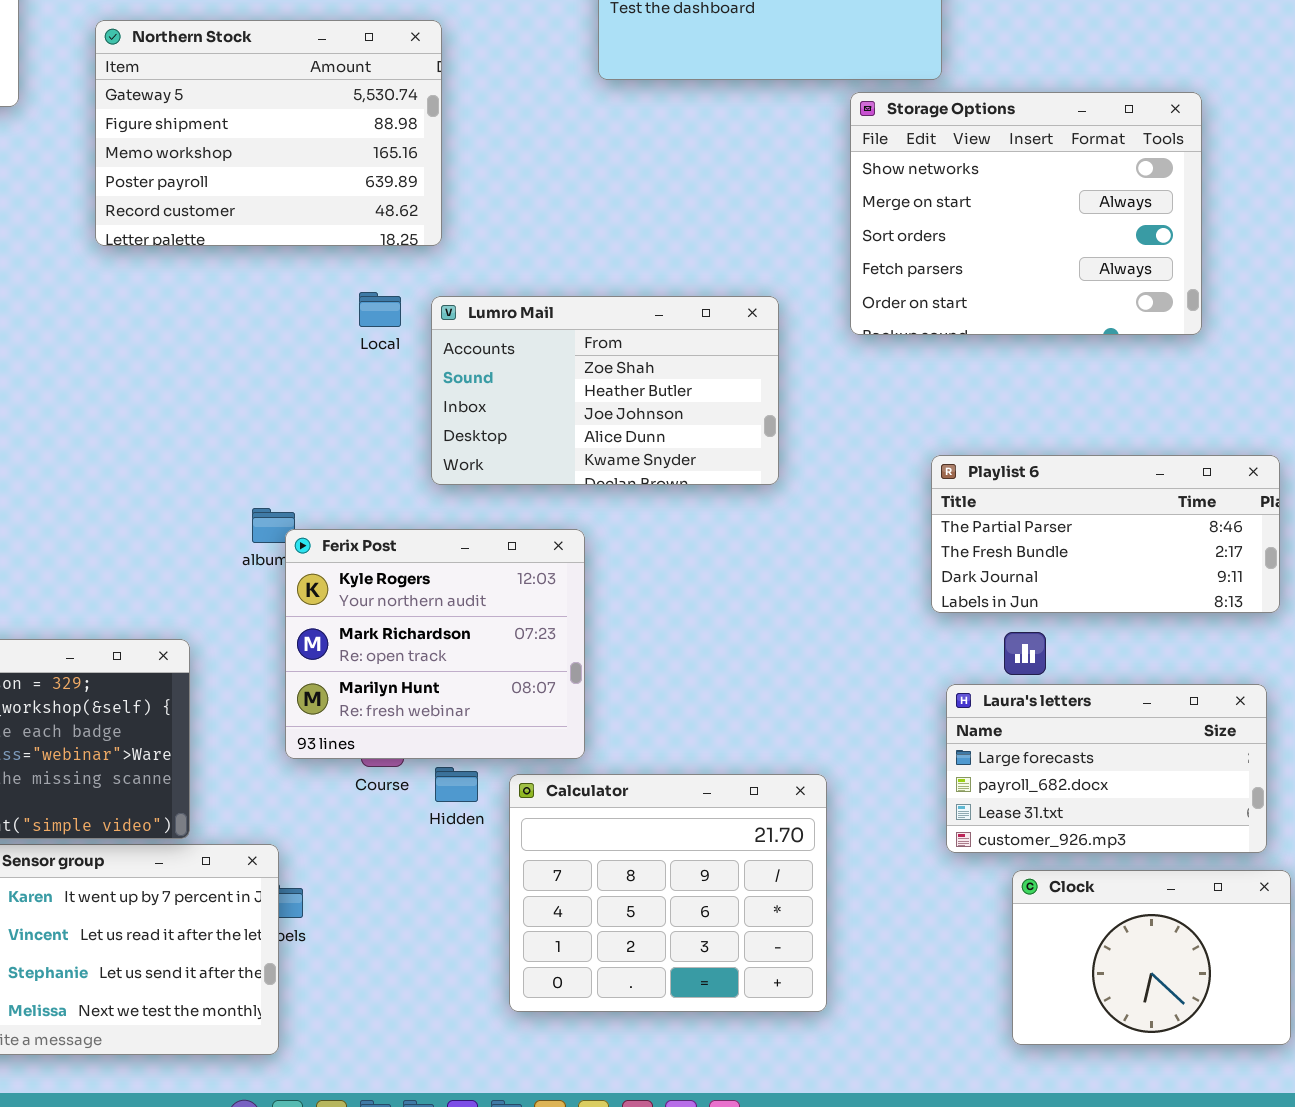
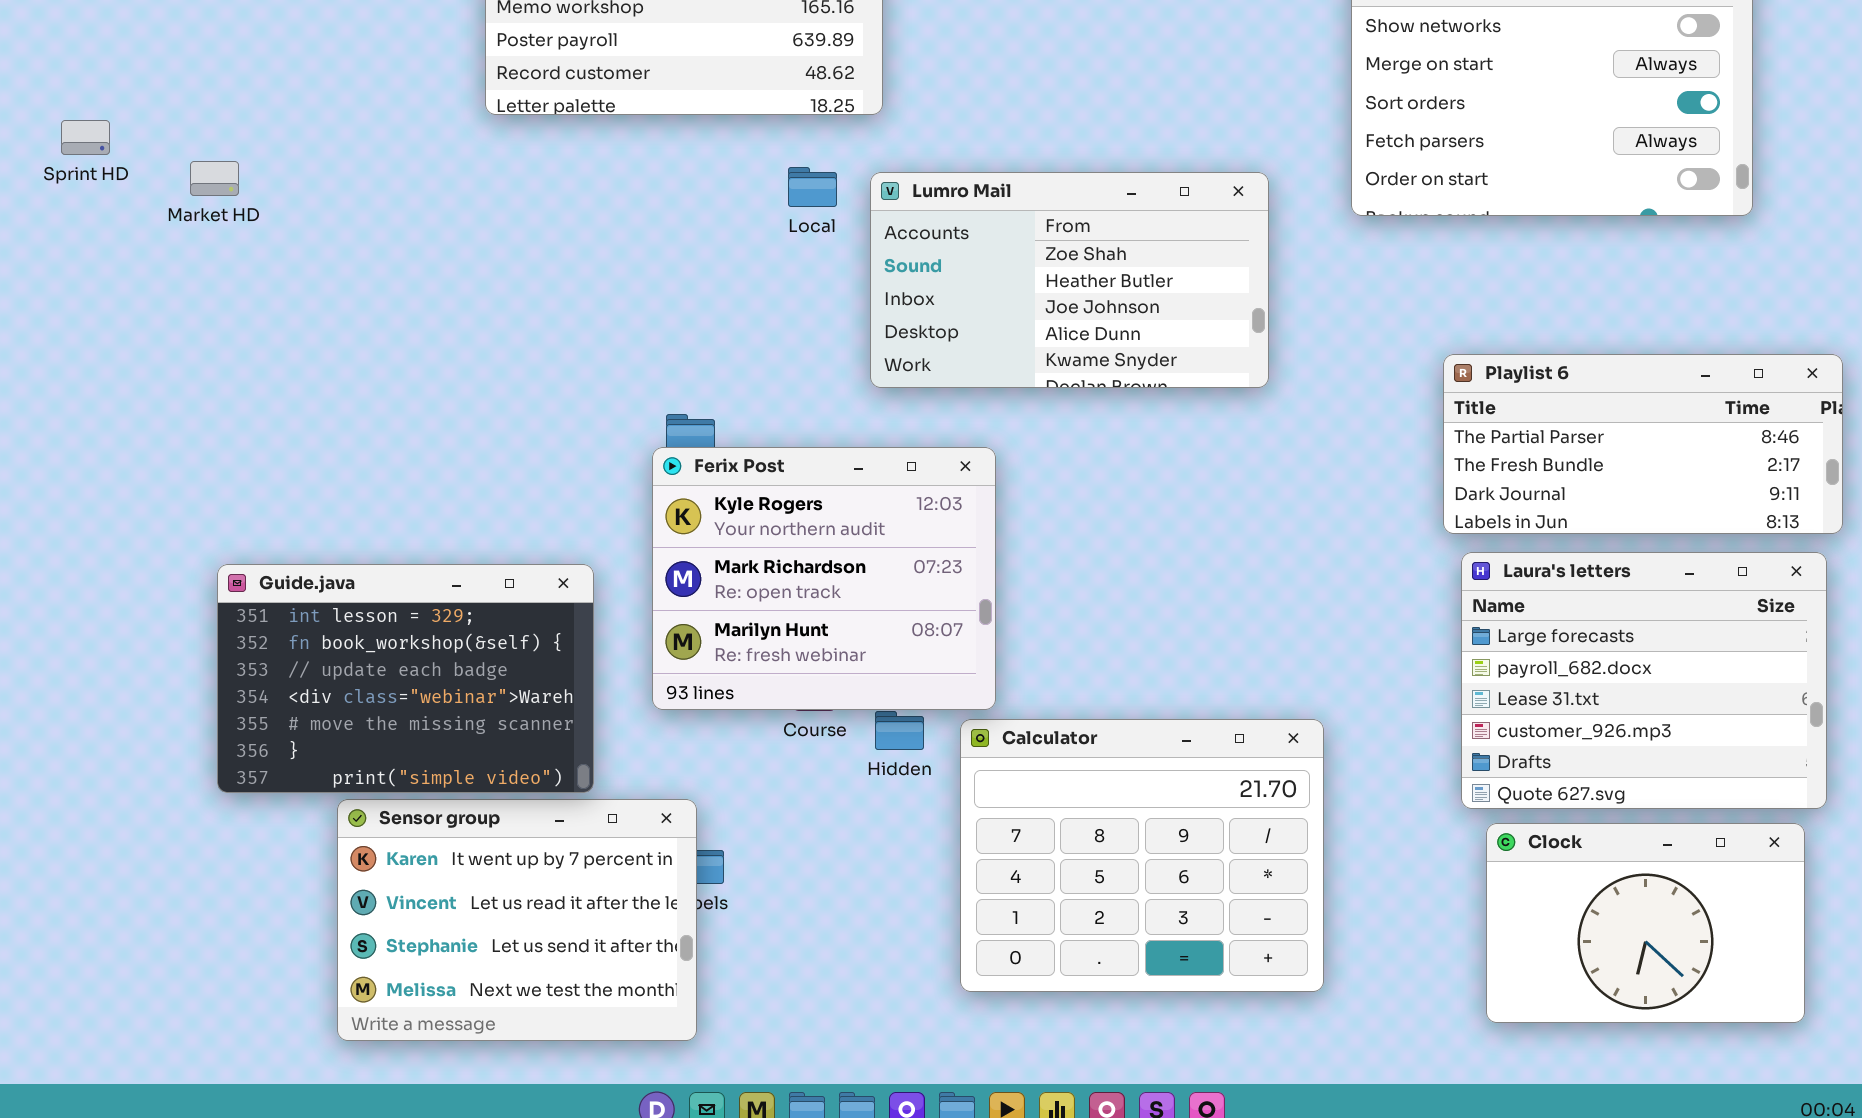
Ferix Post: [285,529,585,759] -> [652,447,996,710], moved
Laura's letters: [946,684,1267,853] -> [1461,552,1827,809], resized
Clock: [1012,870,1291,1045] -> [1486,823,1805,1023], moved

